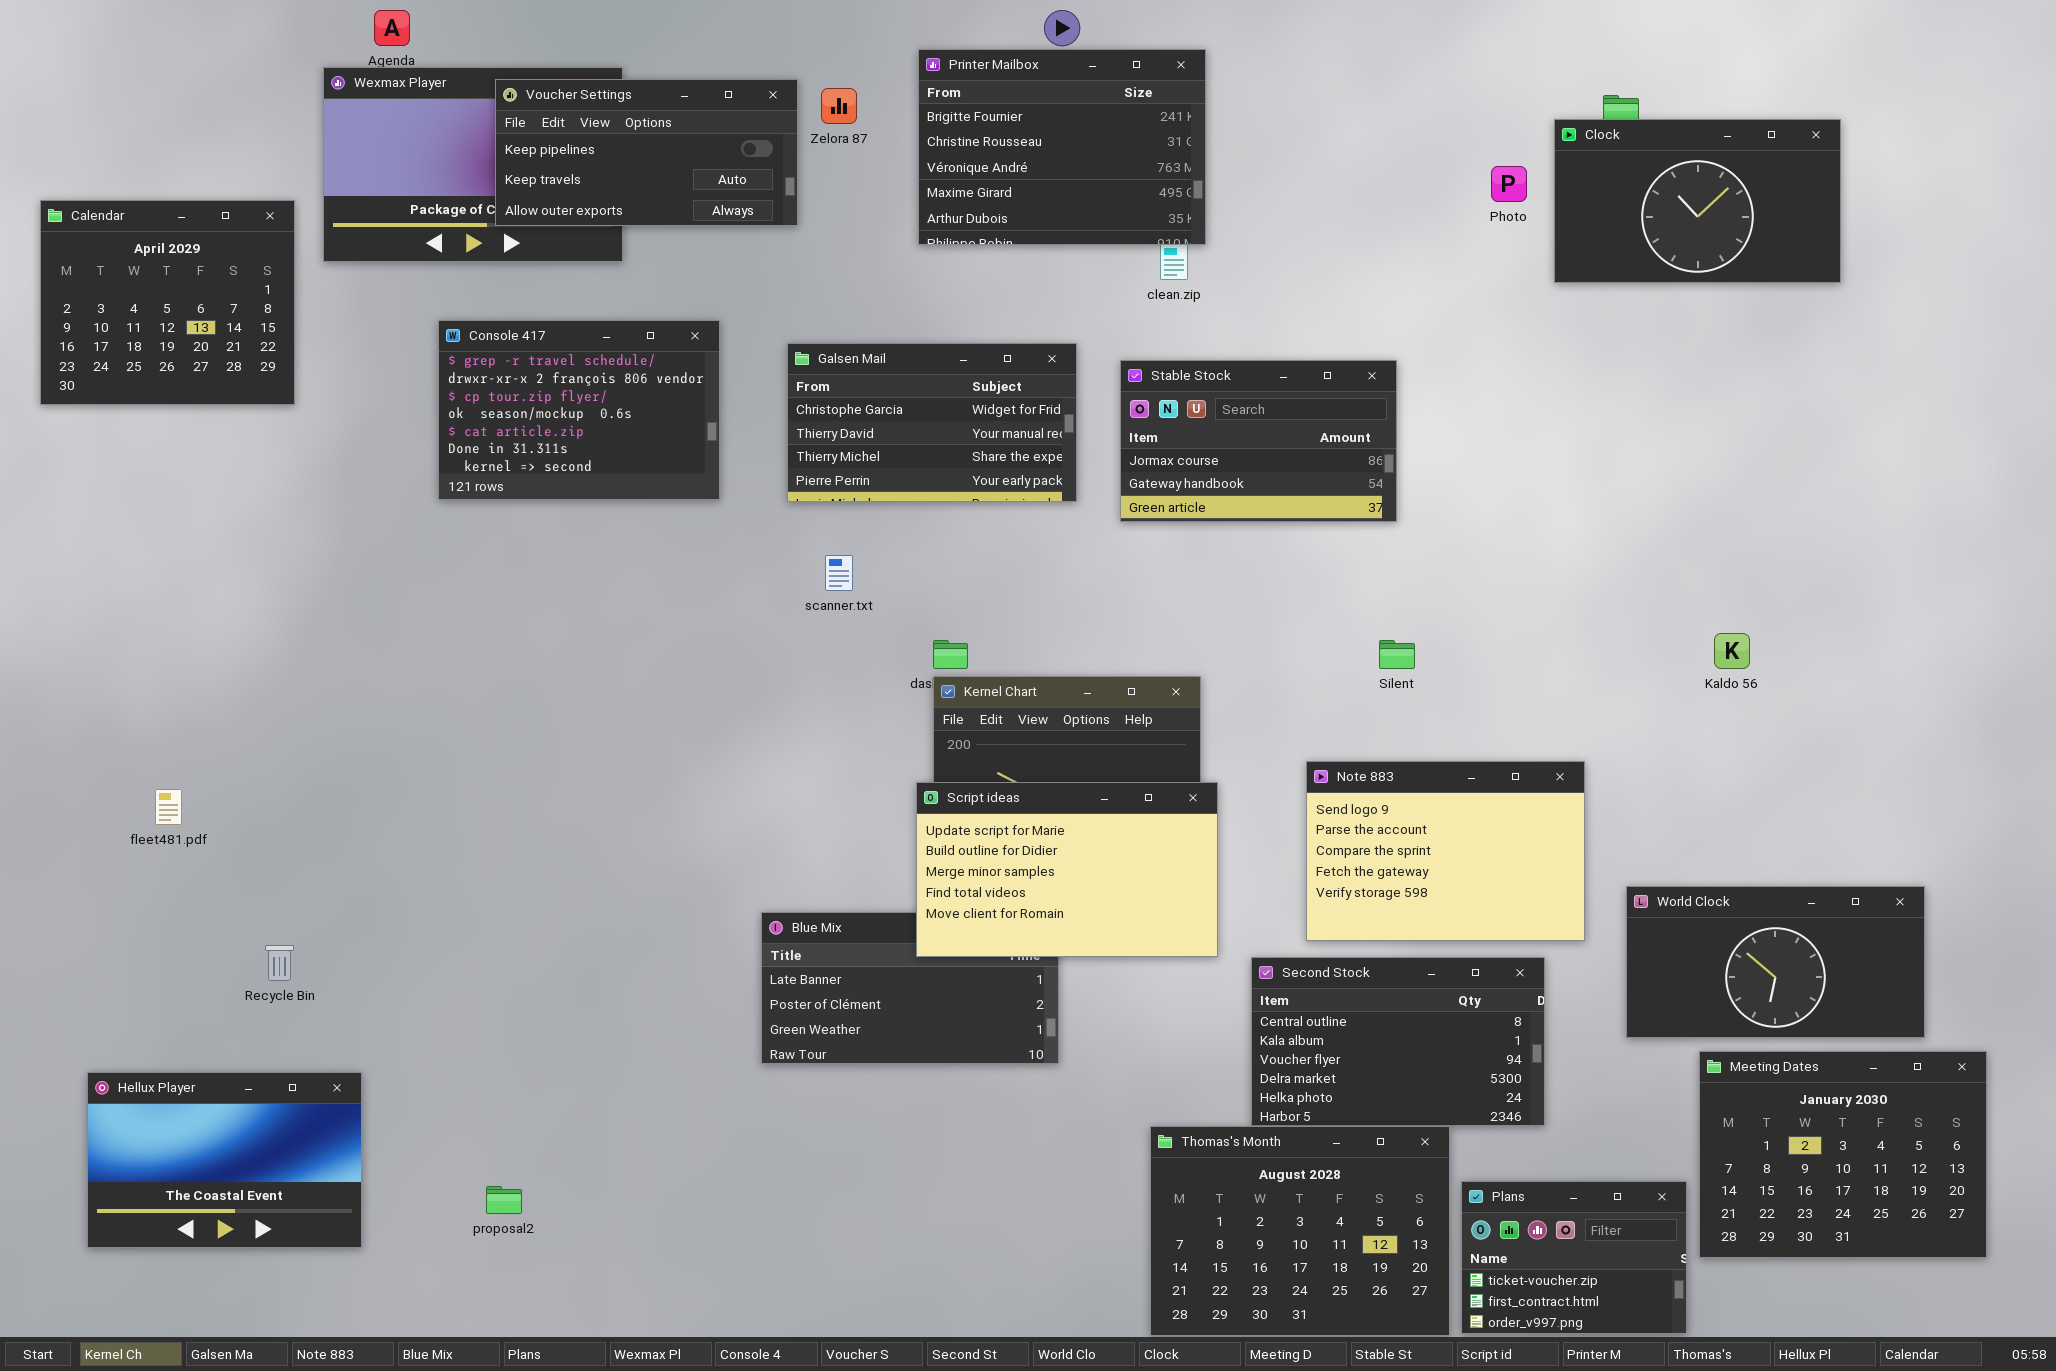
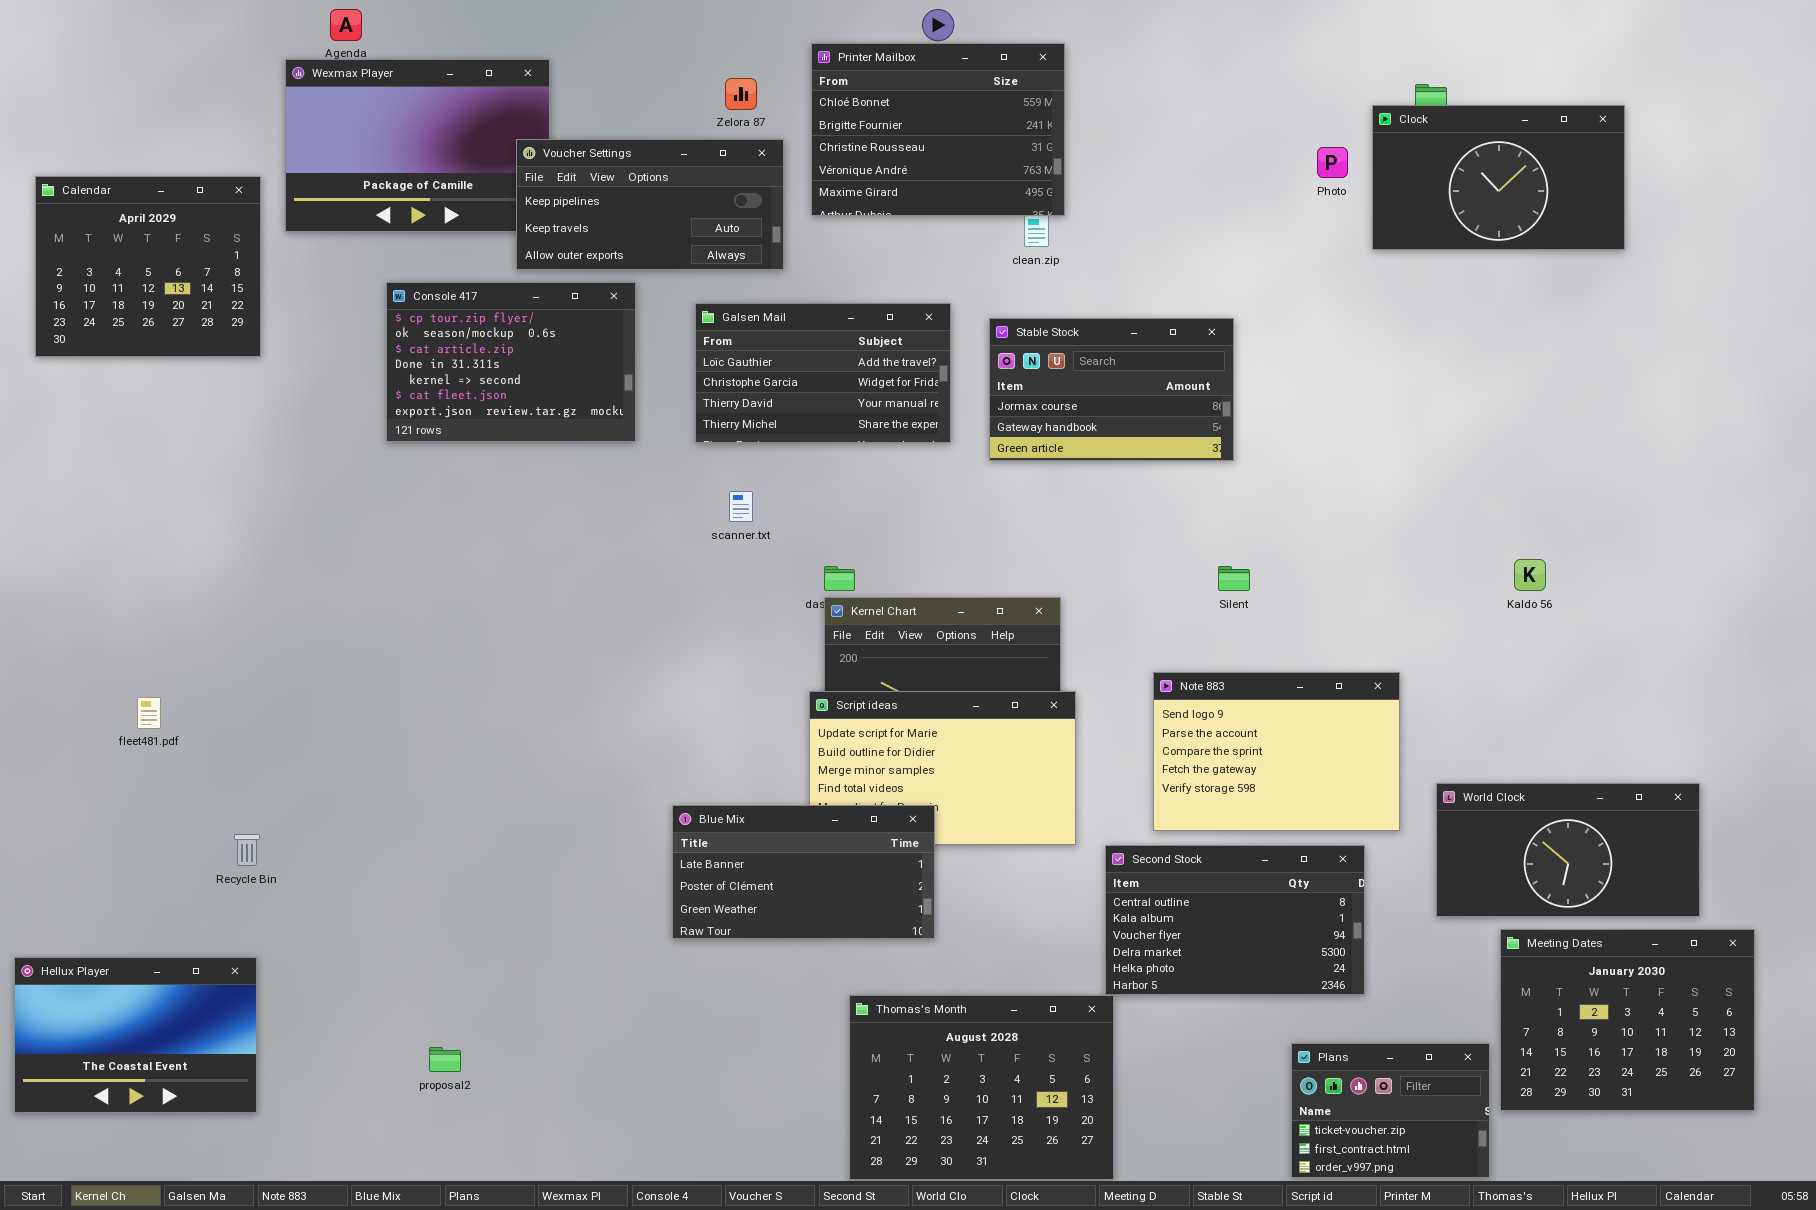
Printer Mailbox: [918,49,1206,245] -> [811,43,1065,216], scrolled up 1 row
Voucher Settings: [495,79,798,226] -> [516,139,784,270], moved
Console 417: [438,320,720,500] -> [386,282,636,442], scrolled down 2 rows
Galsen Mail: [787,343,1077,502] -> [695,303,951,443], scrolled up 1 row
Blue Mix: [761,912,1059,1064] -> [672,805,935,939], raised
Hellux Player: [87,1072,362,1248] -> [14,957,257,1113], moved
Thomas's Month: [1150,1126,1450,1336] -> [849,995,1114,1180], moved

